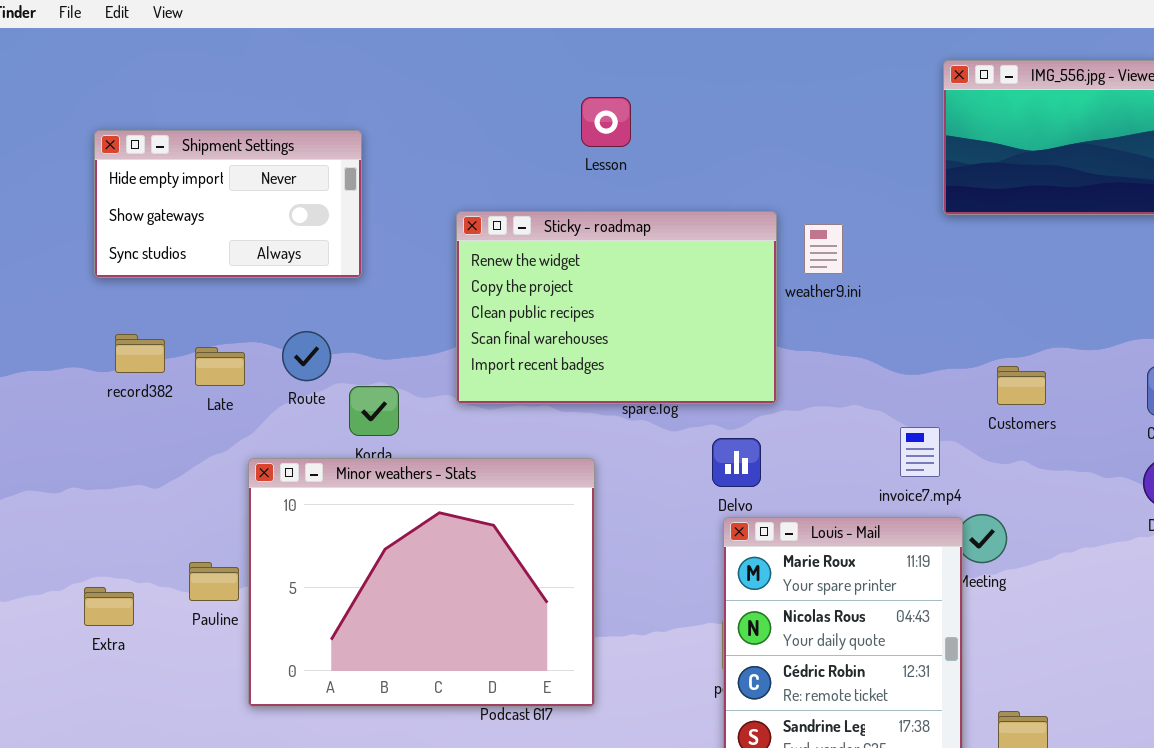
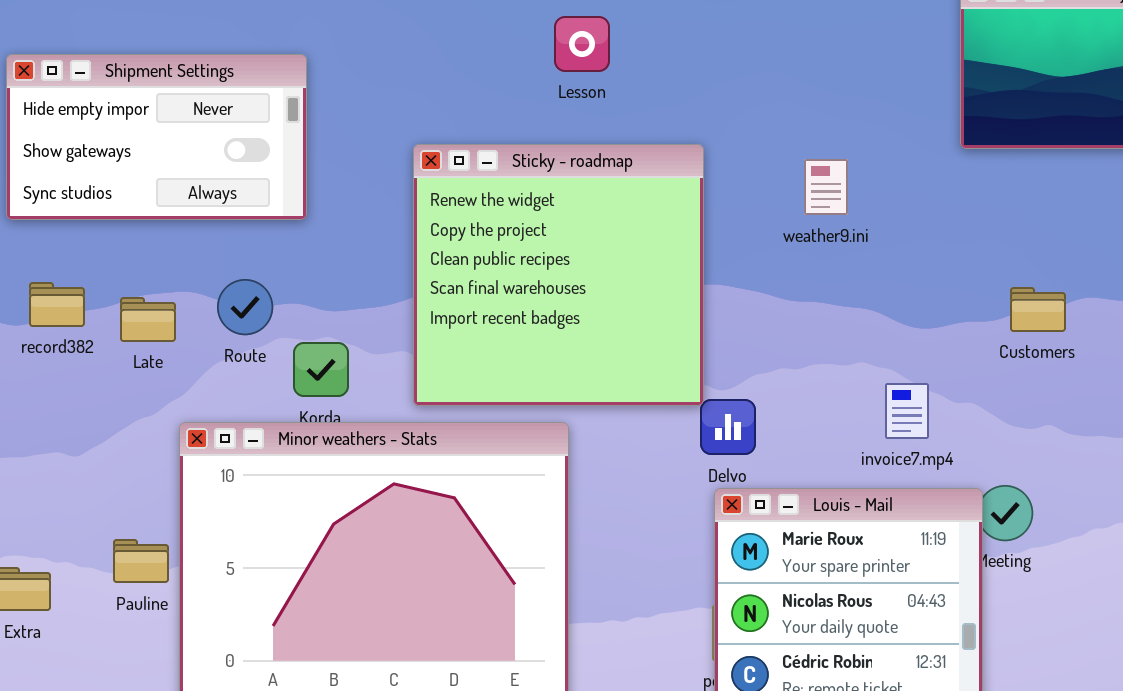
Sticky - roadmap: [456,211,777,404] -> [413,144,704,406], resized
Customers: [997,366,1046,405] -> [1010,287,1066,332], moved
invoice7.mp4: [900,427,940,477] -> [885,383,929,439], moved

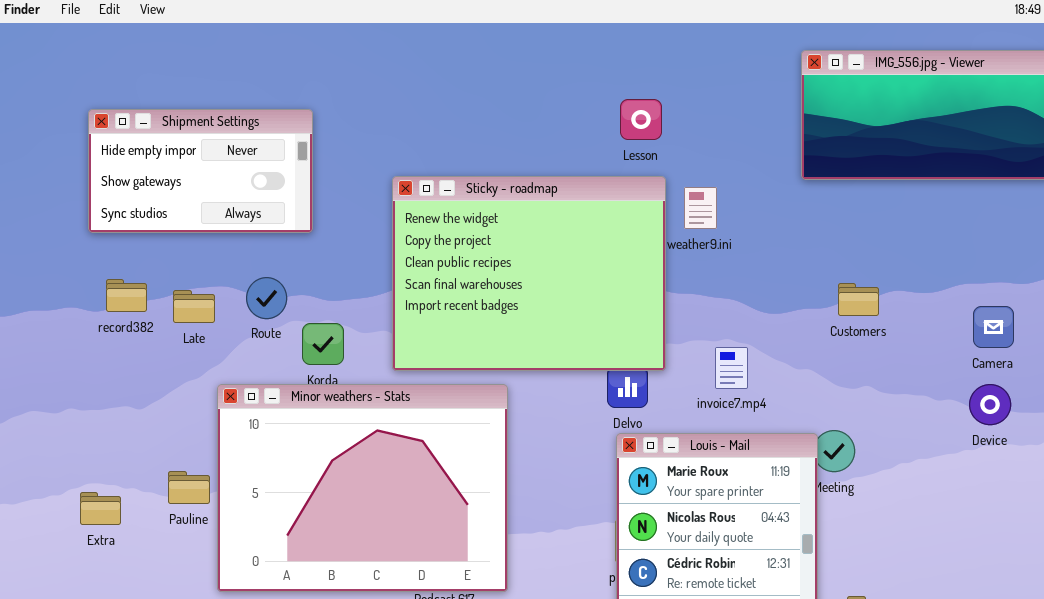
Lesson: [554,16,610,72] -> [620,99,662,140], moved
Sticky - roadmap: [413,144,704,406] -> [392,176,666,371], resized
invoice7.mp4: [885,383,929,439] -> [715,347,748,389], moved

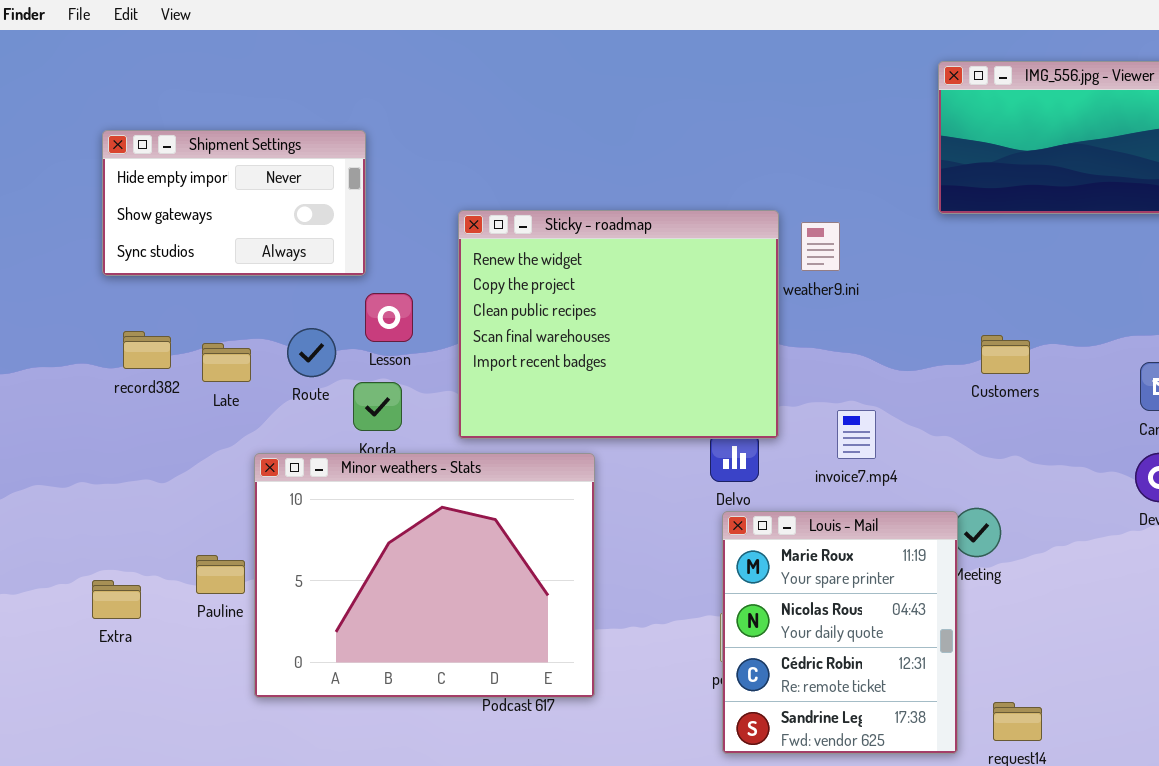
Lesson: [620,99,662,140] -> [365,293,413,342], moved

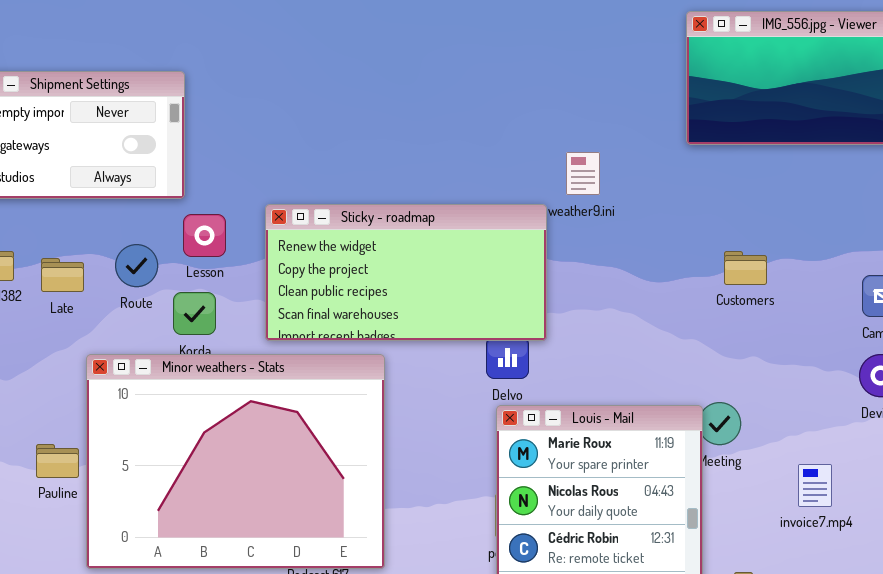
Sticky - roadmap: [458,210,779,439] -> [265,204,547,341], resized
invoice7.mp4: [837,410,876,459] -> [798,464,832,507], moved

